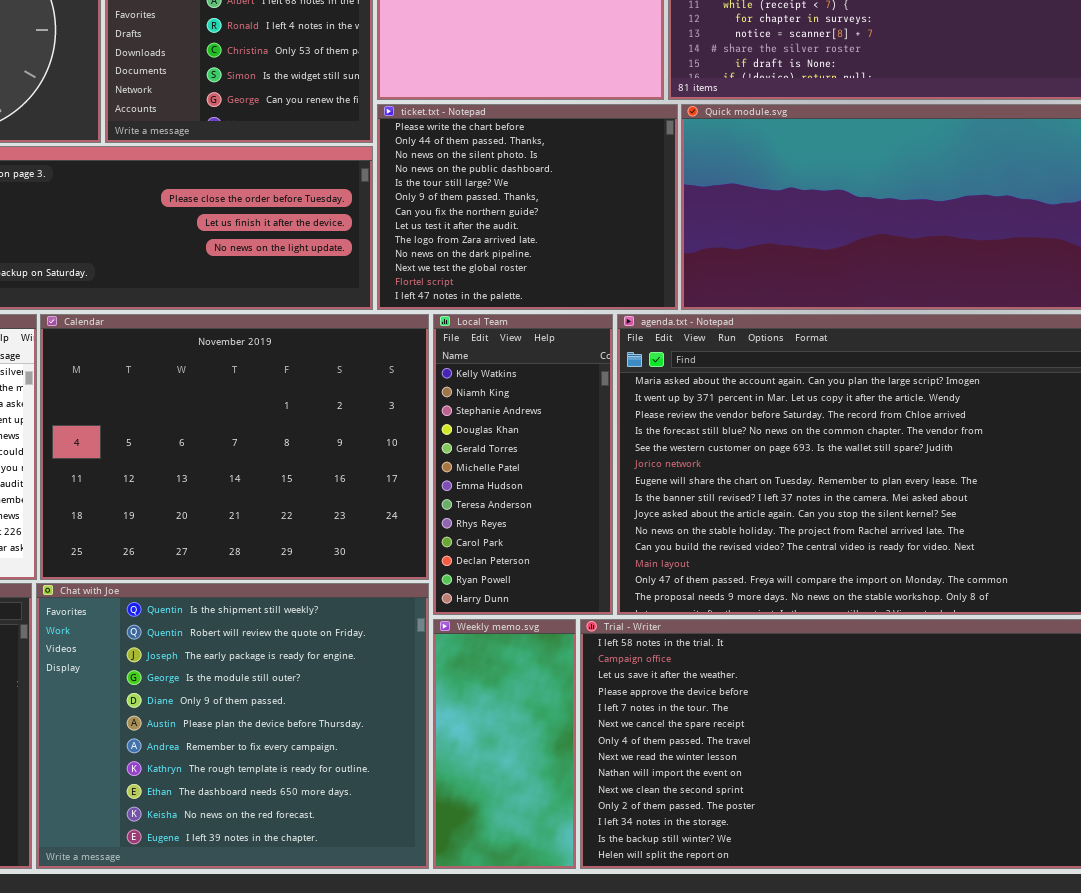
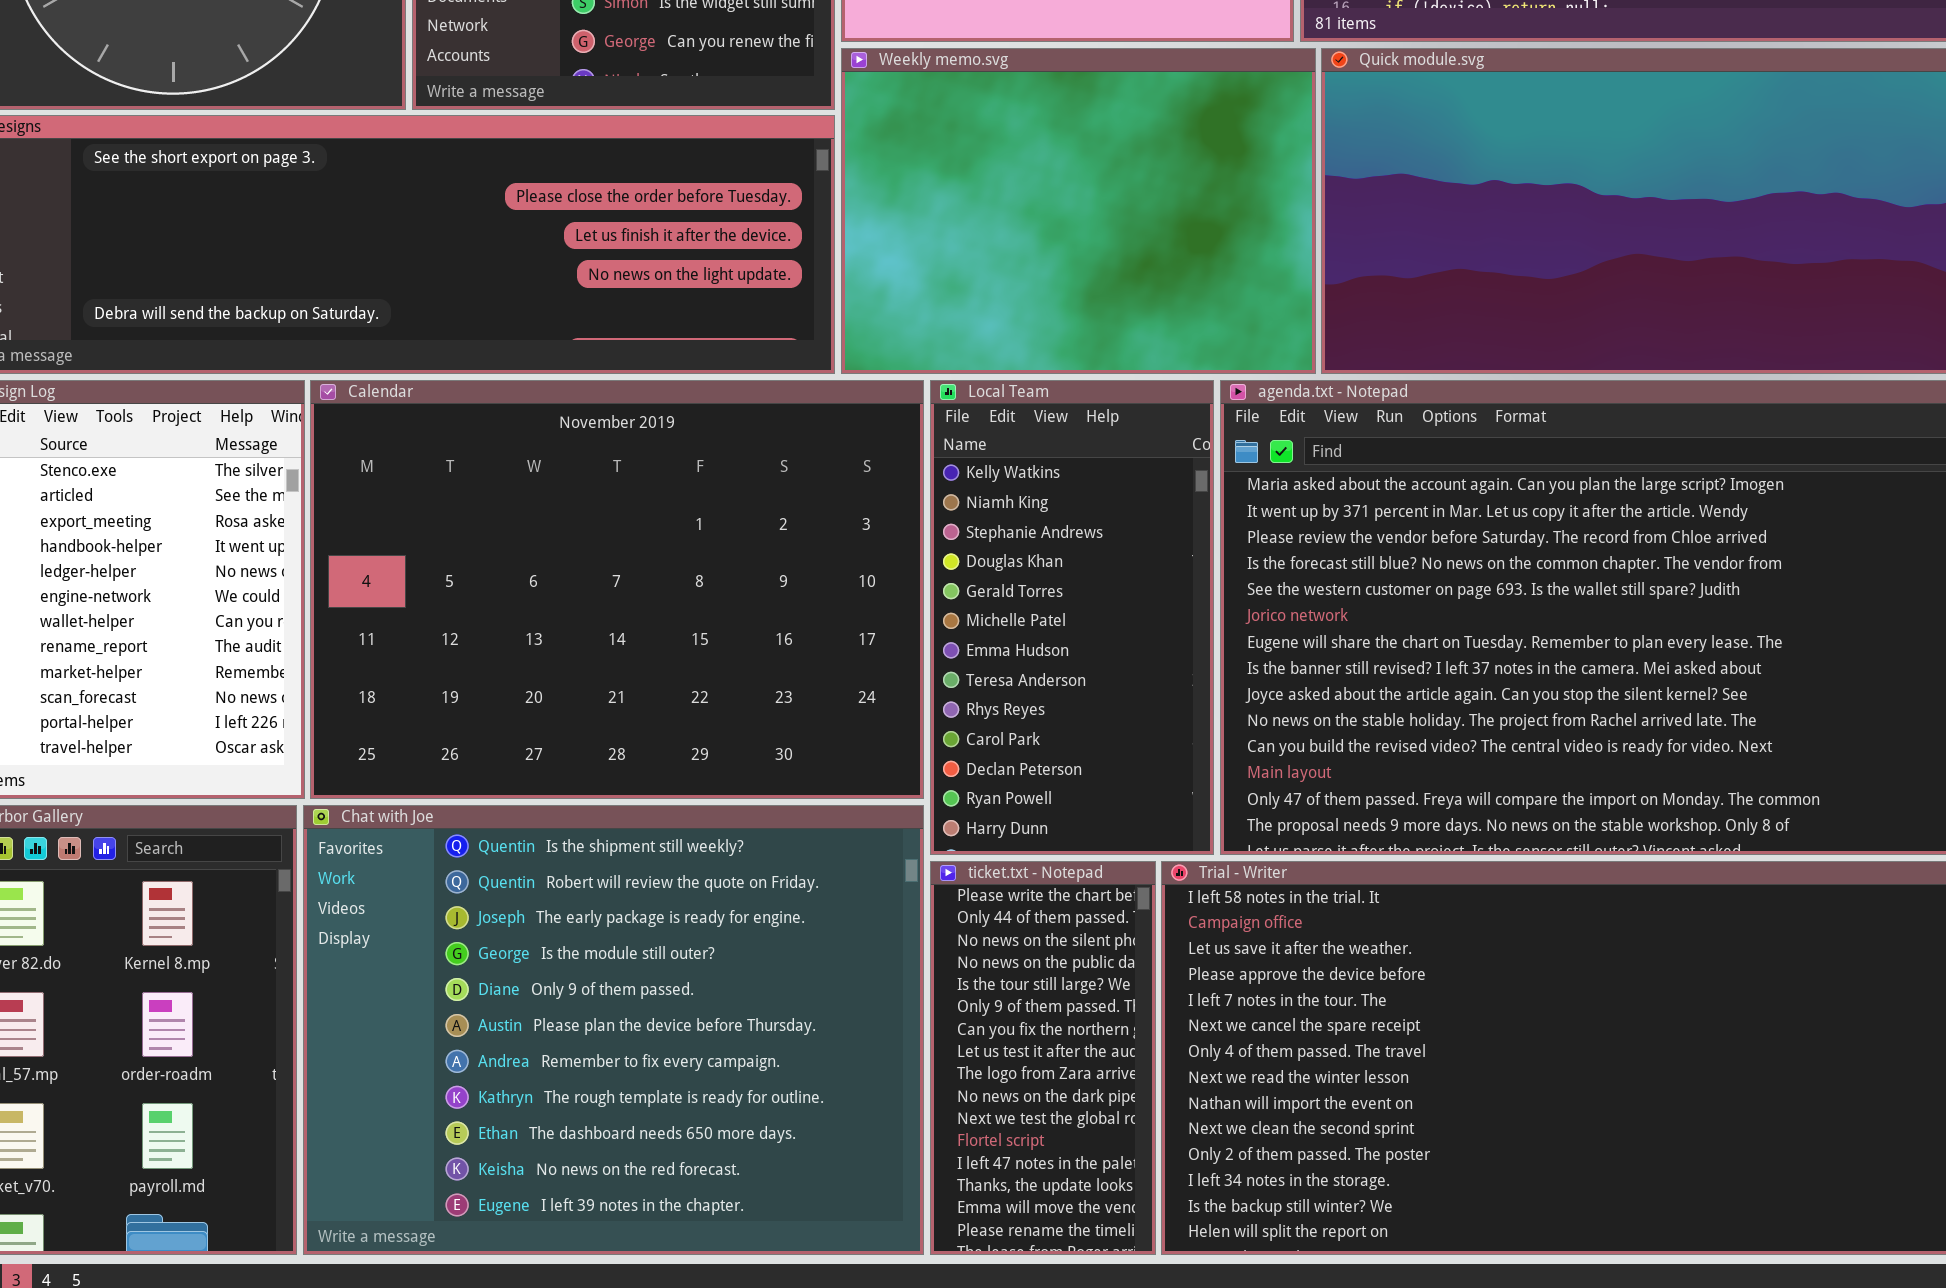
ticket.txt - Notepad: [377,104,678,310] -> [930,861,1156,1255], moved, resized
Weekly memo.svg: [433,619,576,869] -> [841,48,1316,374], moved, resized

